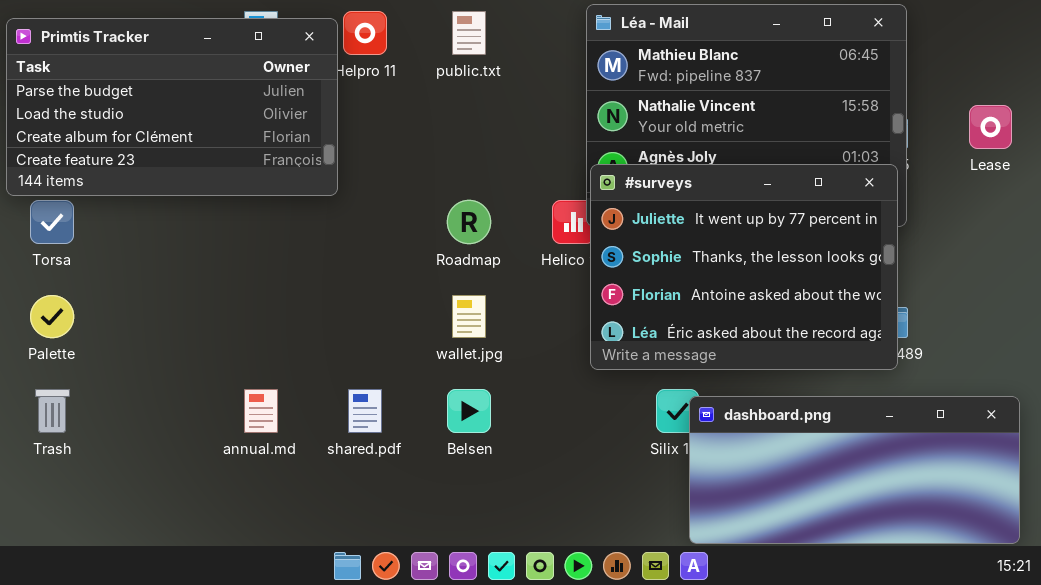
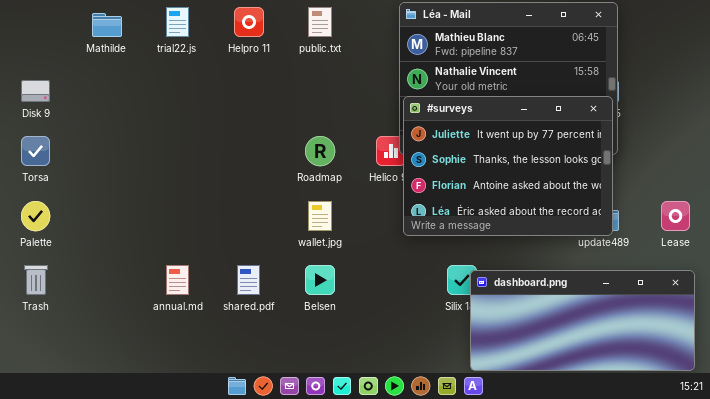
Primtis Tracker: [6,18,338,196] -> none, closed
Lease: [969,105,1012,149] -> [661,201,690,231], moved
#surveys: [590,164,898,370] -> [403,96,613,236], moved

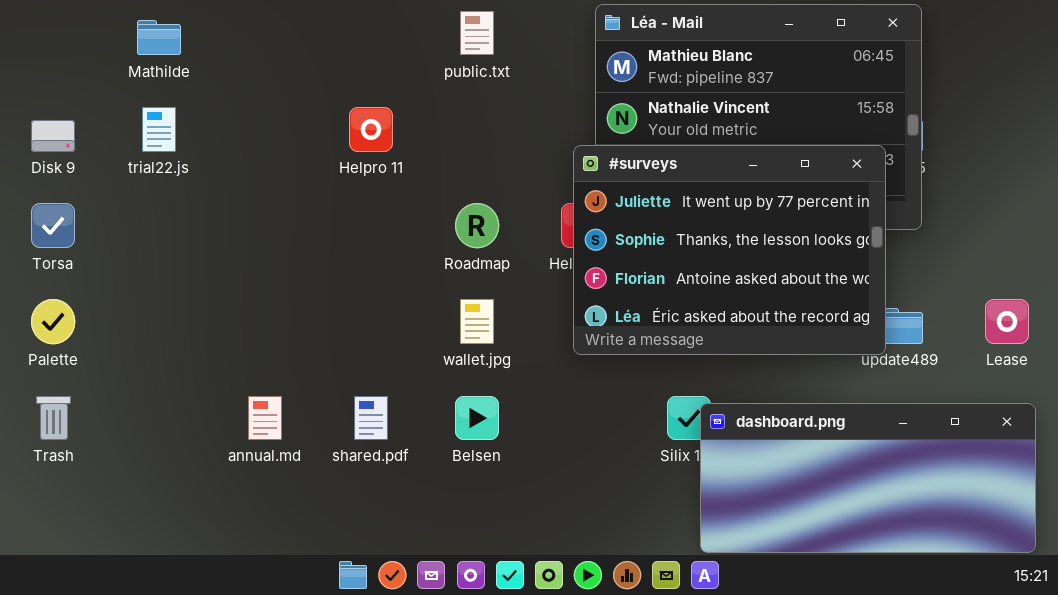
trial22.js: [166,7,189,37] -> [142,107,176,152], moved
Helpro 11: [234,7,264,37] -> [349,107,393,152], moved
#surveys: [403,96,613,236] -> [573,145,886,355], moved

